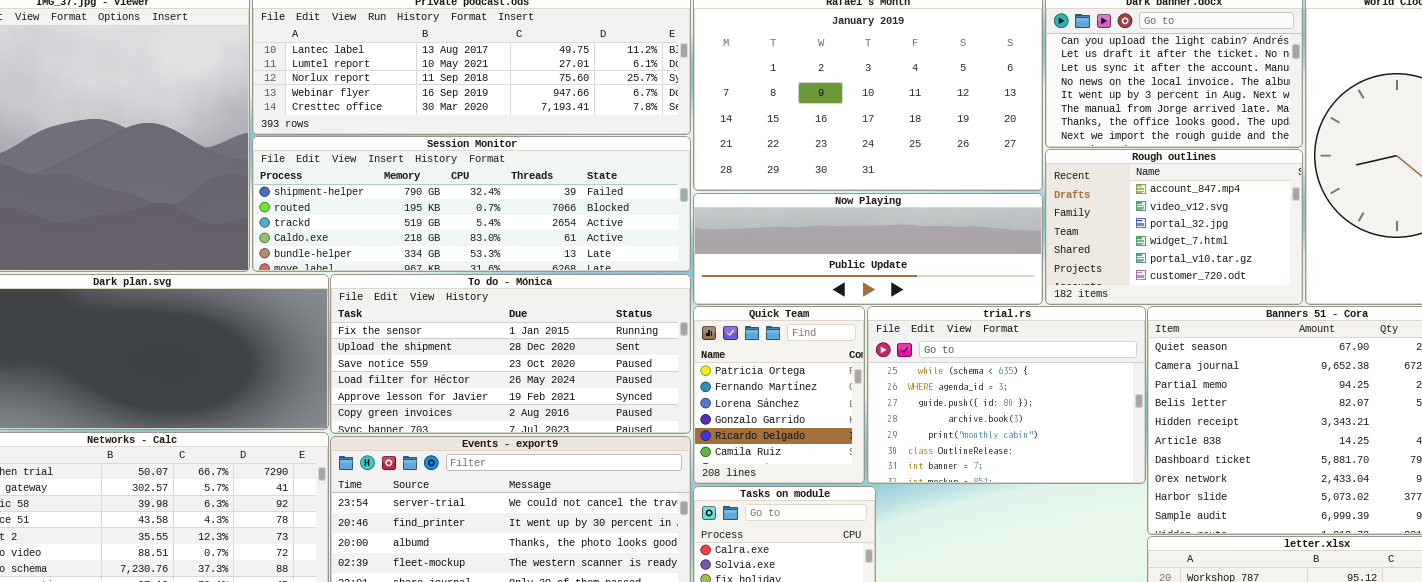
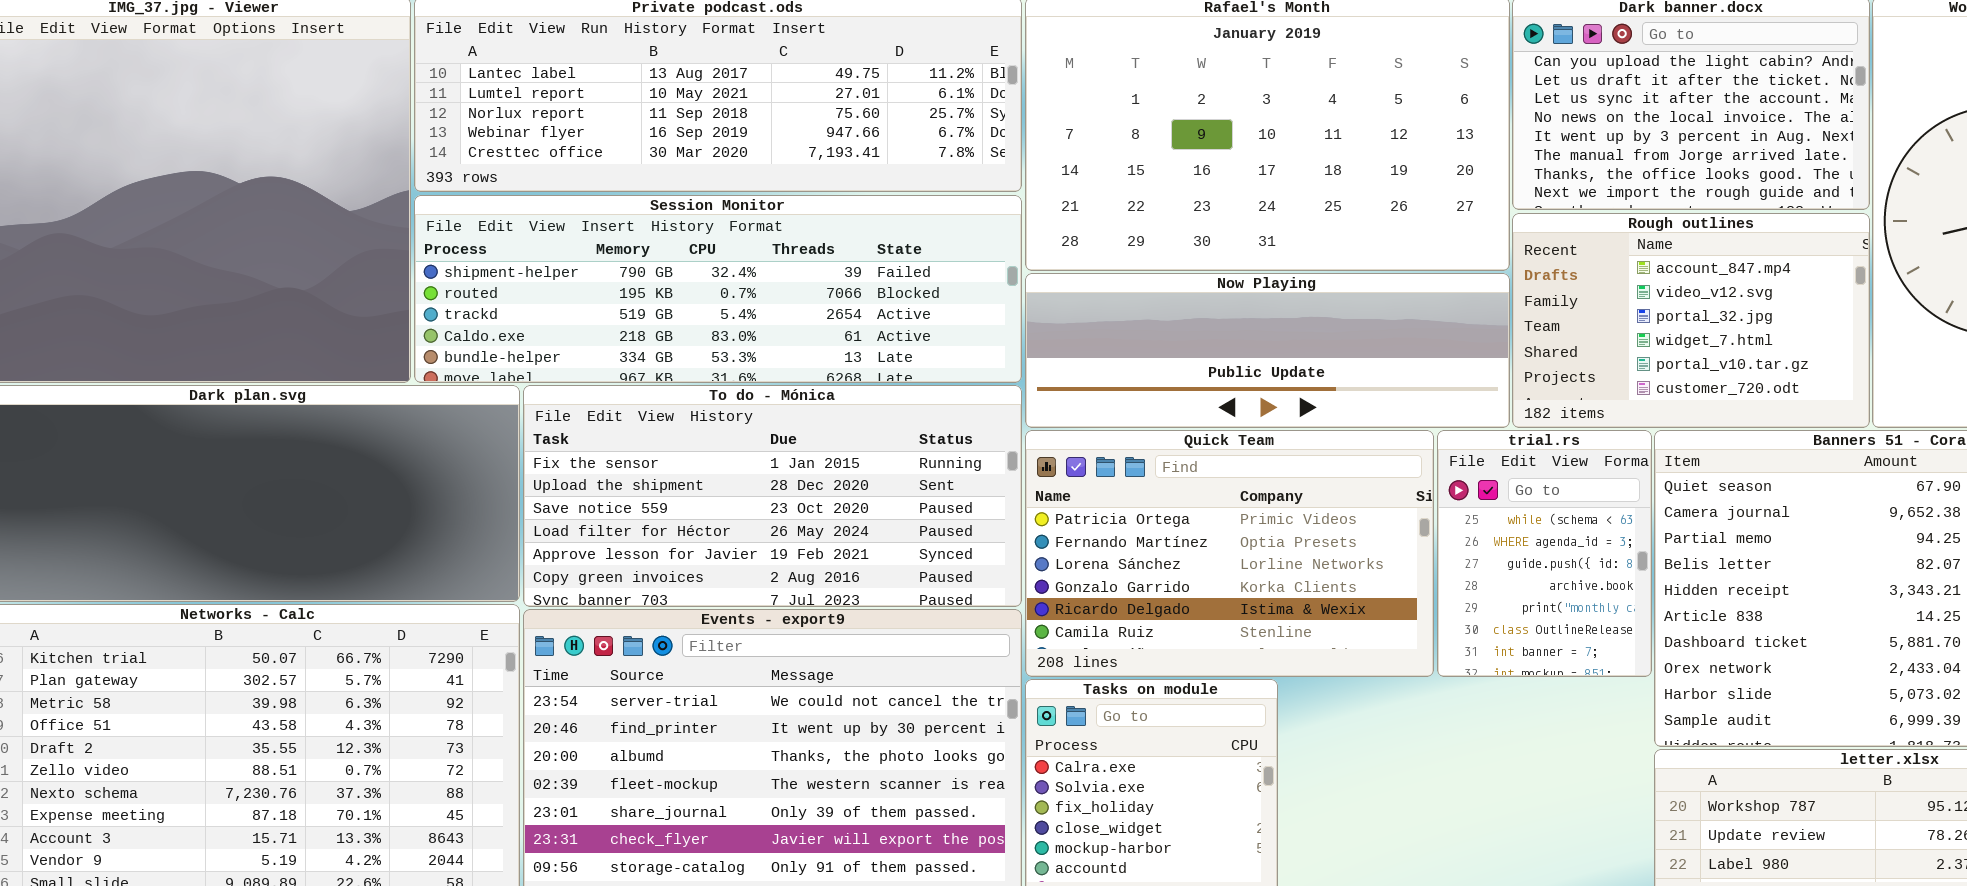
Quick Team: [693,306,865,484] -> [1025,430,1434,677], resized
trial.rs: [867,306,1146,484] -> [1437,430,1652,677], resized

